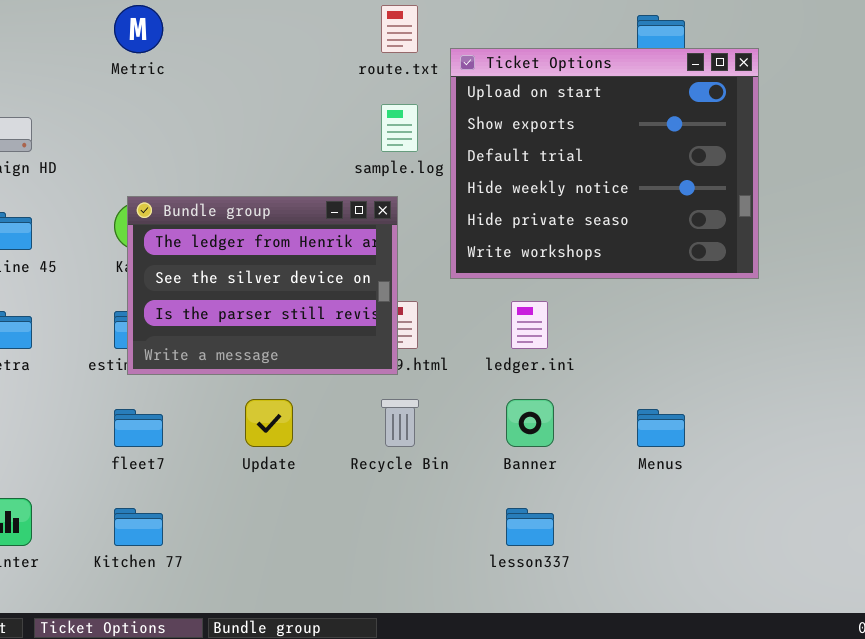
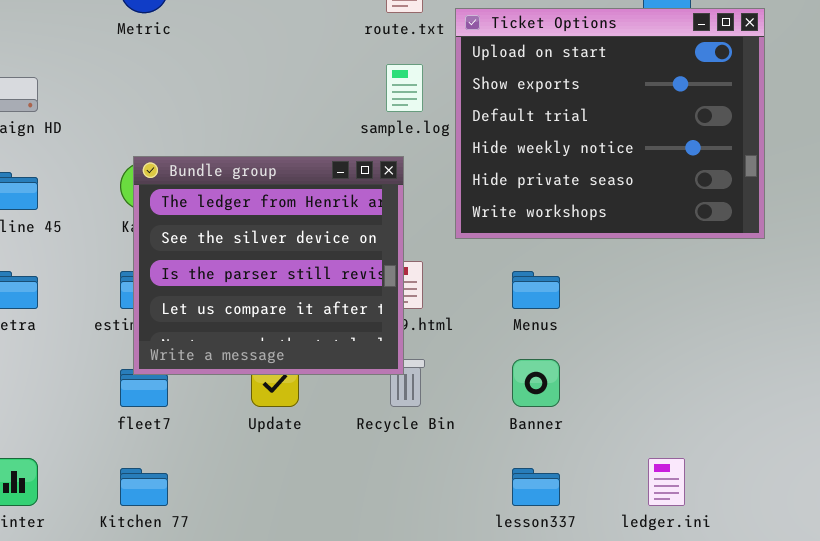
Bundle group: [127,196,398,375] -> [133,156,404,375], resized
ledger.ini: [511,301,548,349] -> [648,458,685,506], moved
Menus: [637,409,685,447] -> [512,271,560,309], moved

